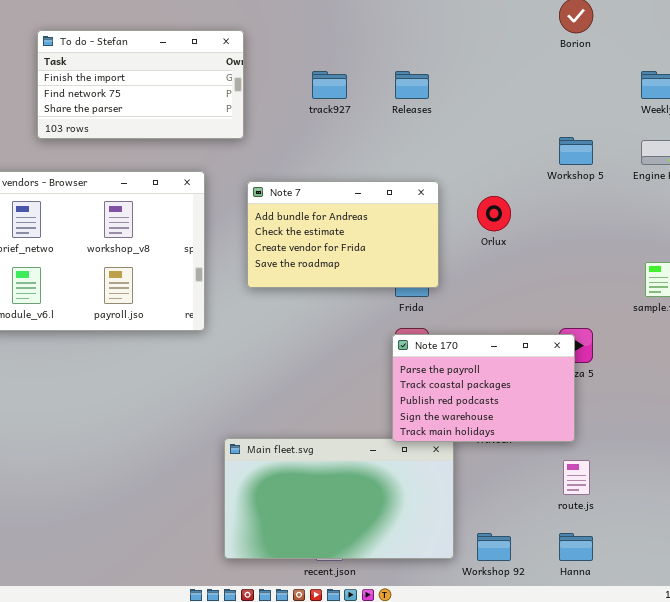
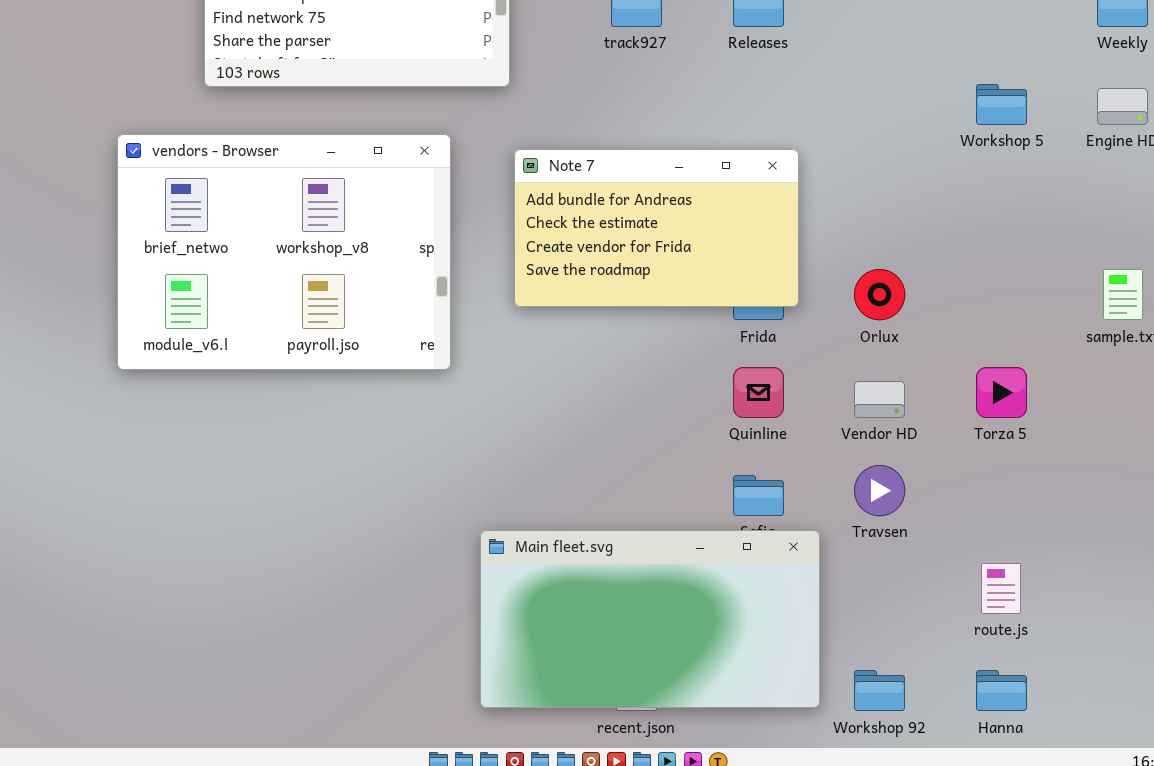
Orlux: [477,196,511,231] -> [854,269,905,320], moved
Note 170: [392,334,575,442] -> none, closed

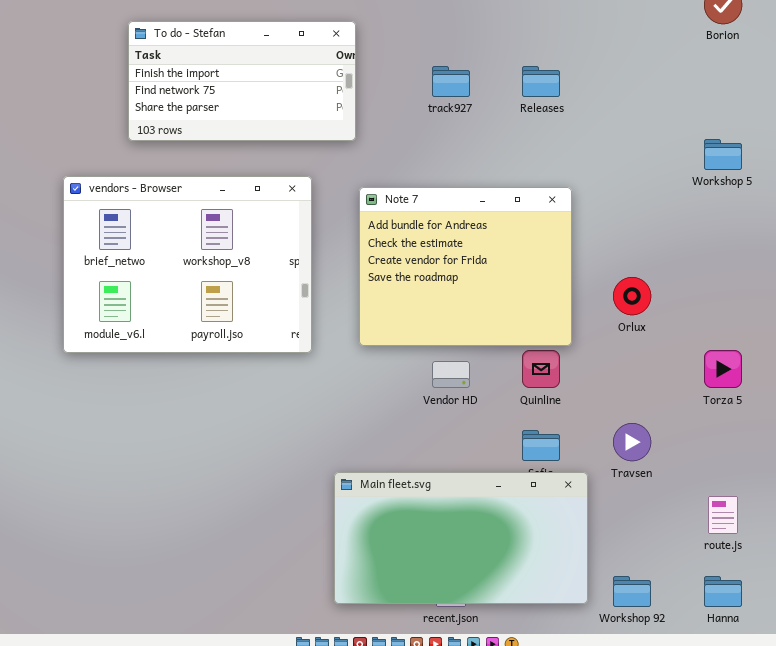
Note 7: [514,149,799,307] -> [359,187,572,346], resized
Vendor HD: [854,381,905,418] -> [432,361,470,388], moved

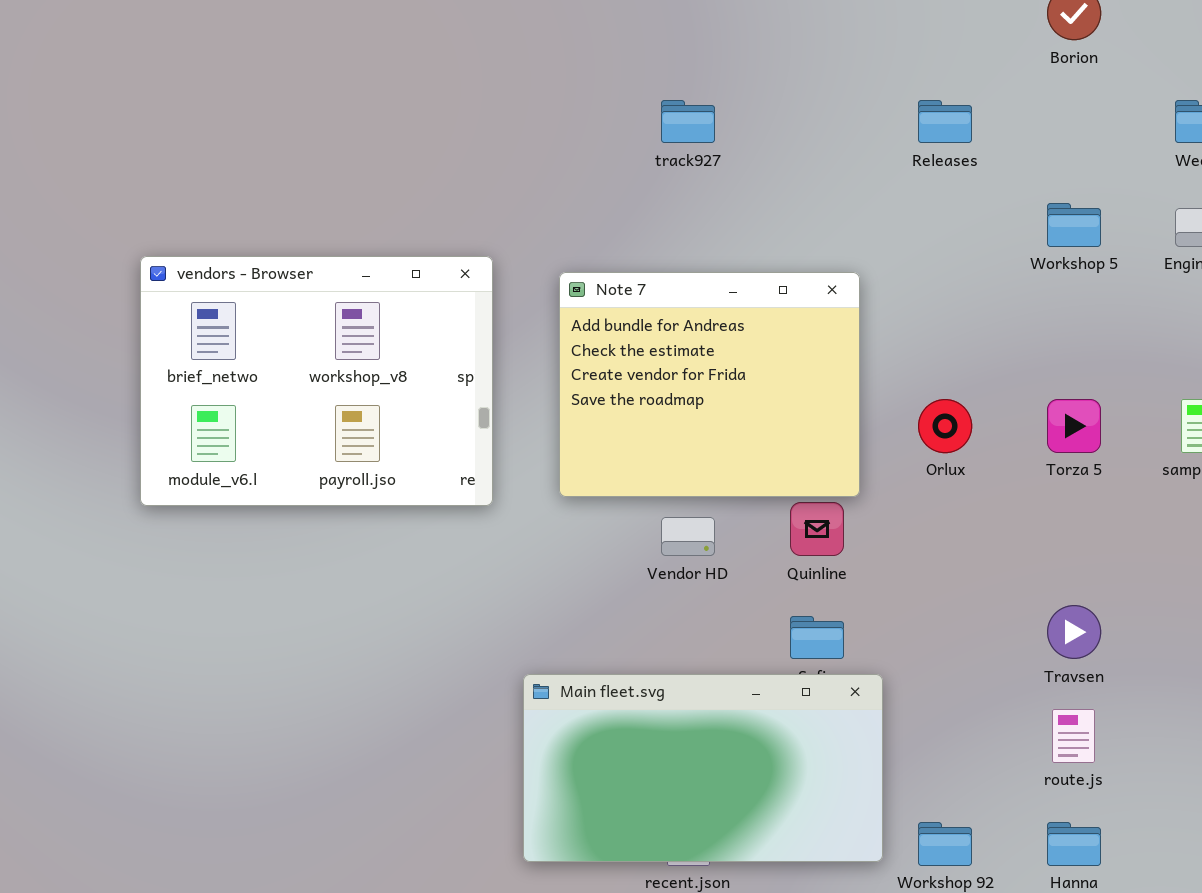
To do - Stefan: [128,21,356,141] -> none, closed
Releases: [522,66,560,97] -> [918,100,972,143], moved
Torza 5: [704,350,742,388] -> [1047,399,1101,453], moved
Travsen: [613,423,651,461] -> [1047,605,1101,659], moved

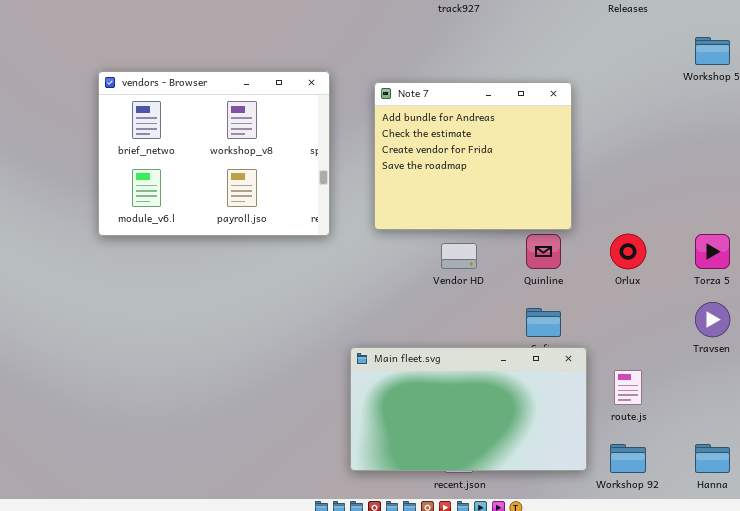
Orlux: [918,399,972,453] -> [610,234,646,269], moved
Torza 5: [1047,399,1101,453] -> [695,234,730,269], moved
route.js: [1052,709,1095,763] -> [614,370,642,405], moved

